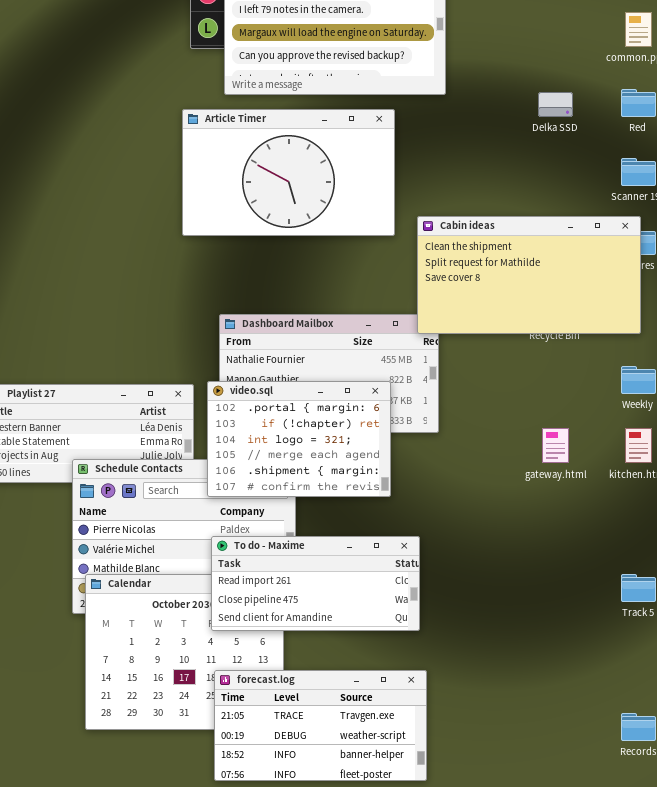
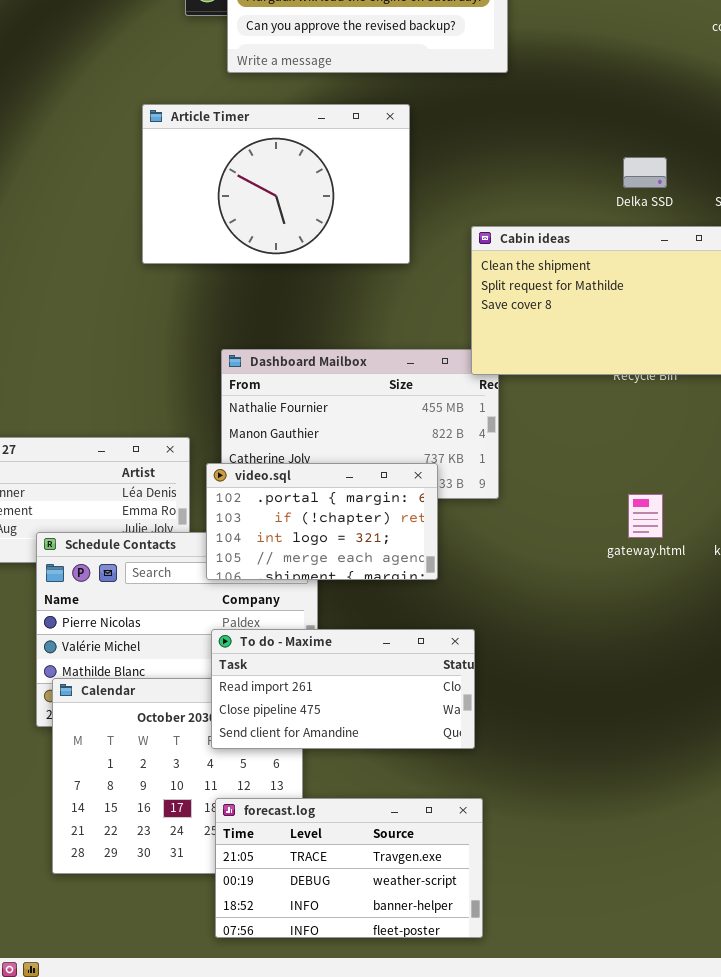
Delka SSD: [538,92,573,117] -> [623,157,667,188], moved
Article Timer: [182,109,395,236] -> [142,104,410,264], moved
video.sql: [207,381,391,497] -> [206,463,438,580], resized

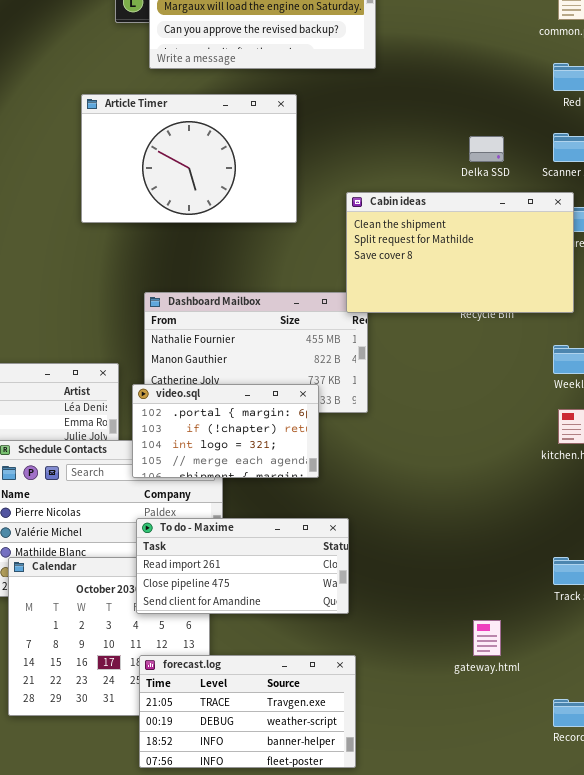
gateway.html: [628,494,663,538] -> [473,620,501,656], moved

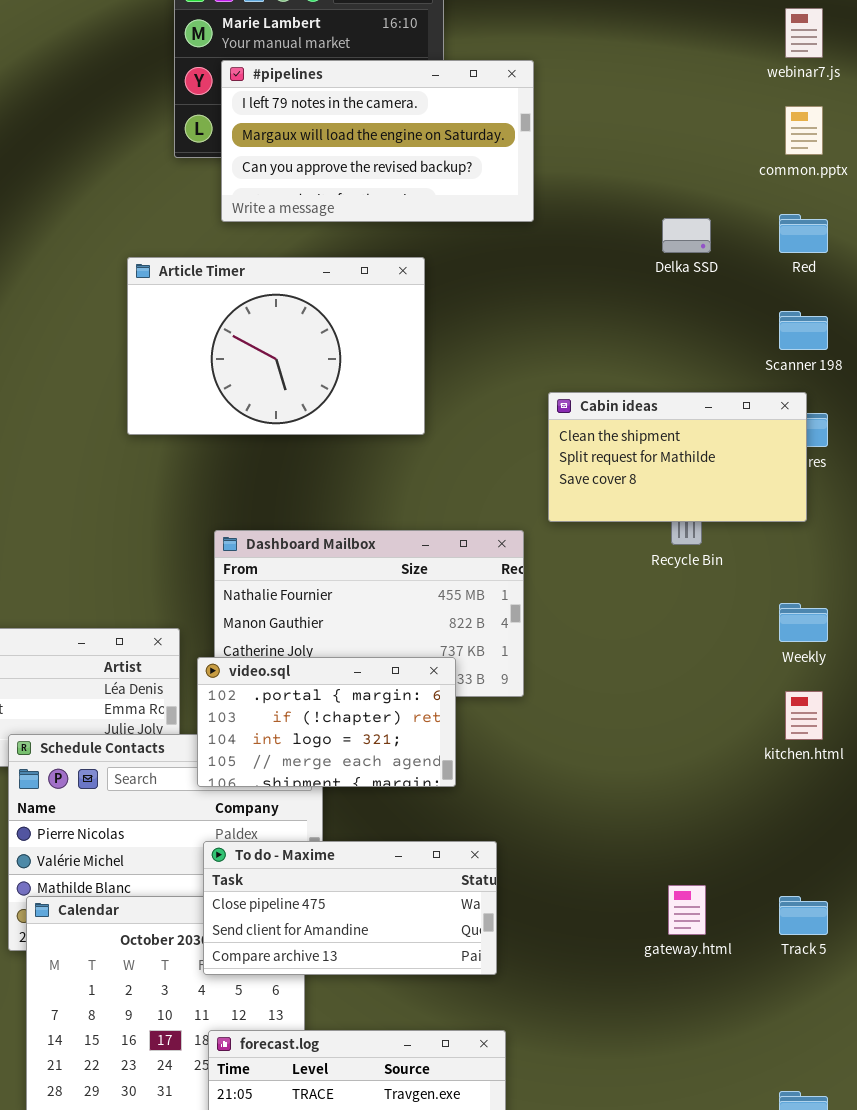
Delka SSD: [469,136,504,162] -> [662,218,711,253], moved
Cabin ideas: [346,192,574,313] -> [548,392,807,522], resized
To do - Maxime: [136,518,349,614] -> [203,841,497,975], scrolled down 1 row
gateway.html: [473,620,501,656] -> [668,885,706,935], moved

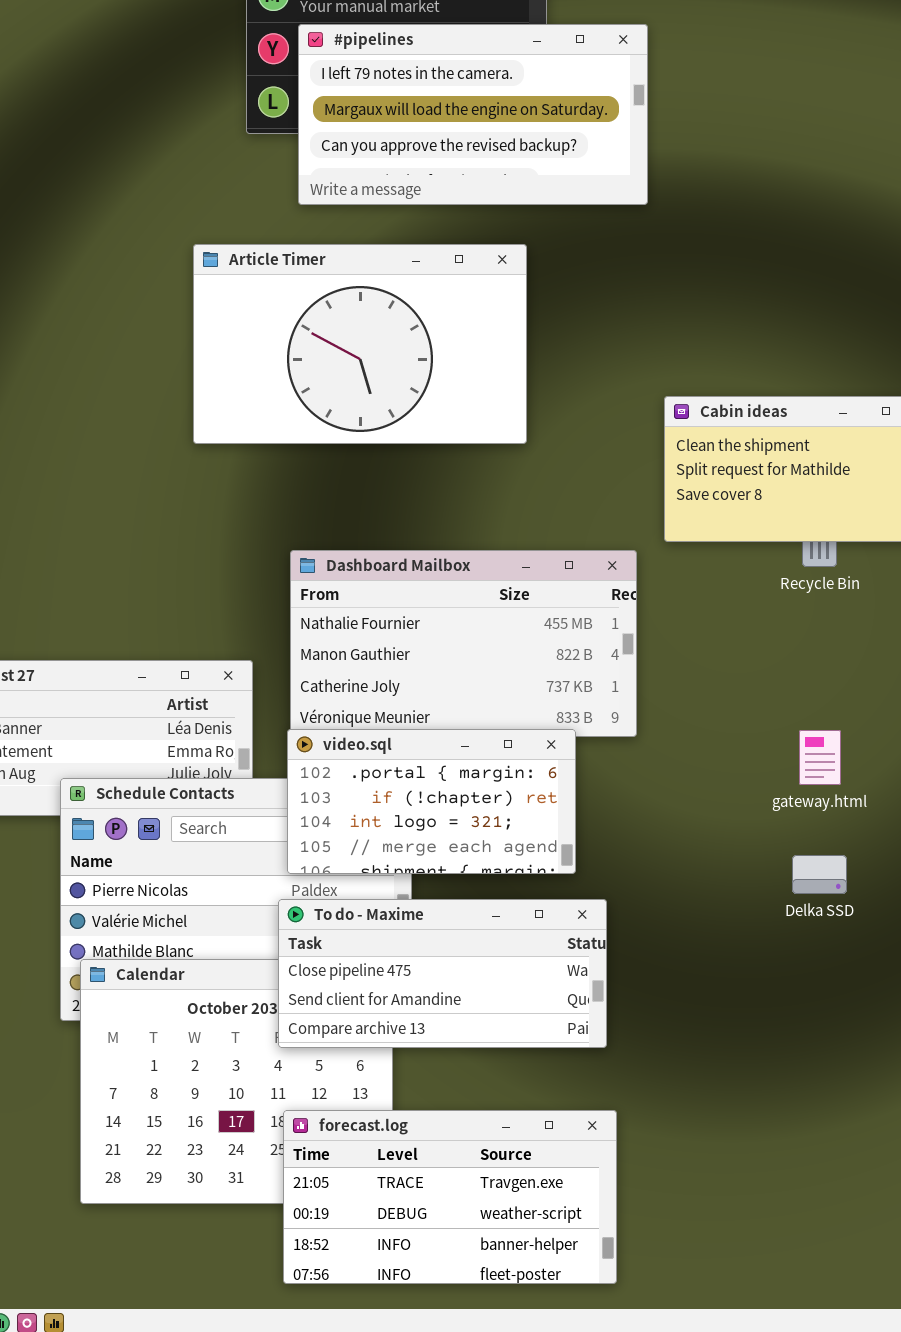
Delka SSD: [662,218,711,253] -> [792,855,847,894], moved
video.sql: [197,657,456,787] -> [287,729,576,874], moved
gateway.html: [668,885,706,935] -> [799,730,841,785], moved

